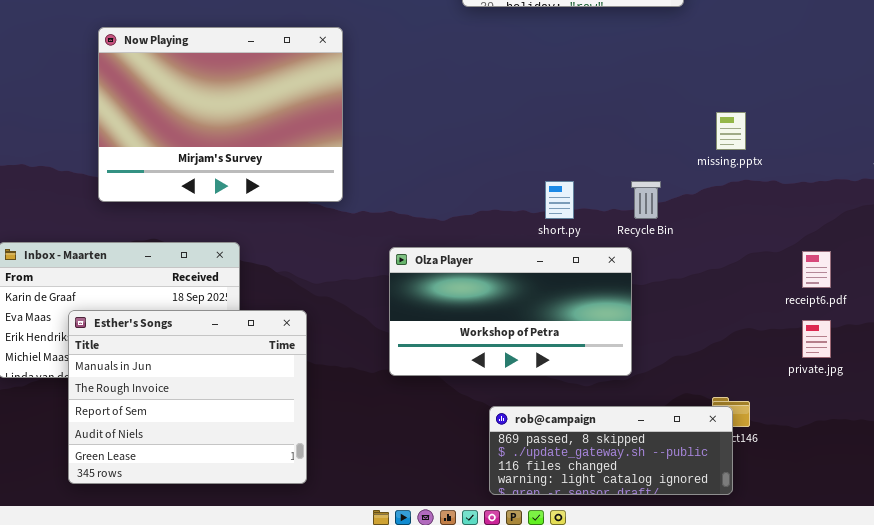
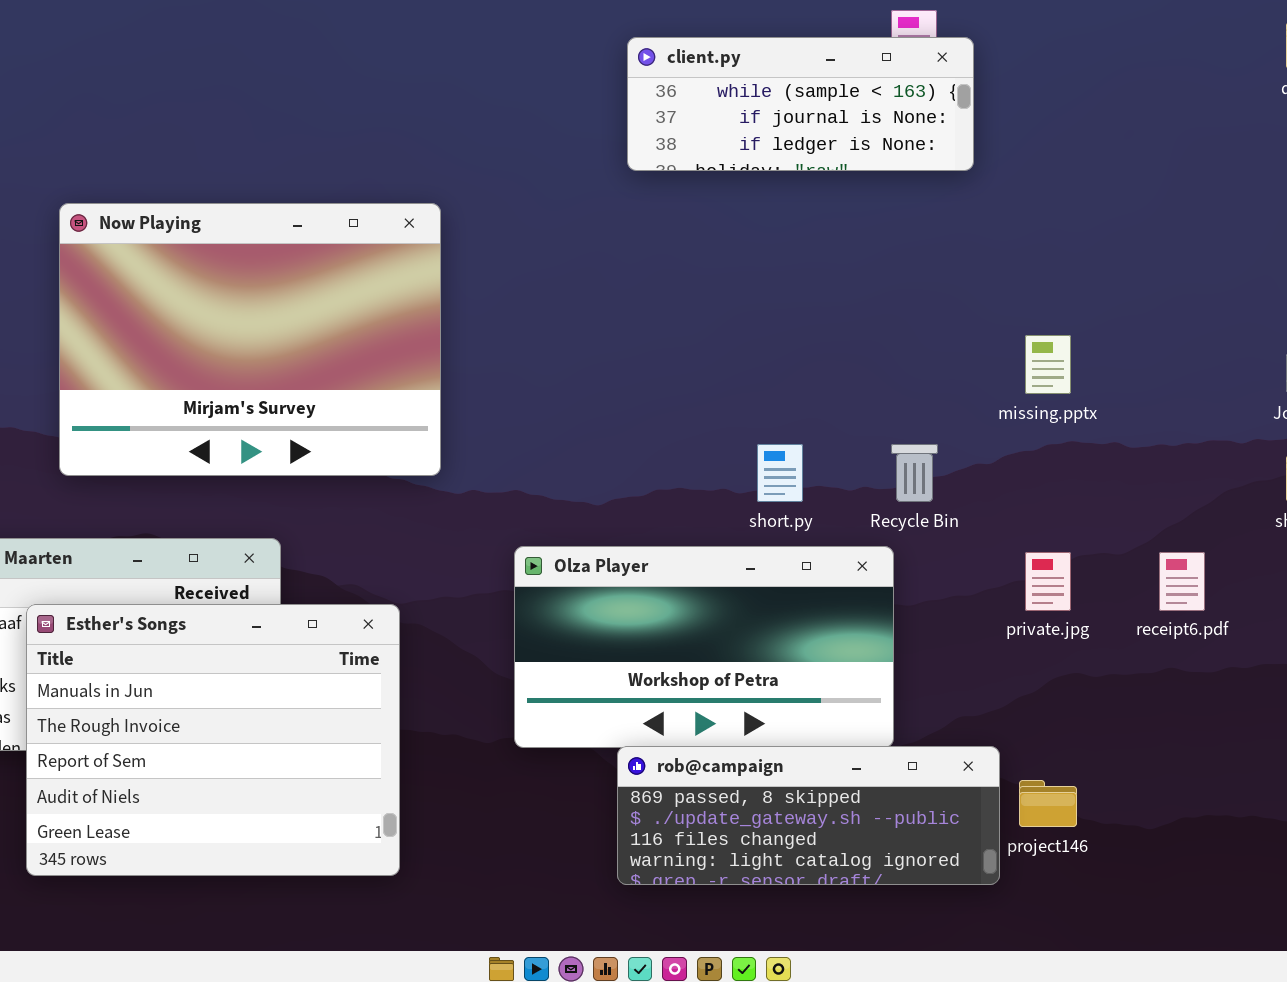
Esther's Songs: [68,310,307,484] -> [26,604,400,876], moved
private.jpg: [802,320,831,358] -> [1025,552,1071,611], moved
rob@campaign: [489,406,733,495] -> [617,746,1000,885], moved

